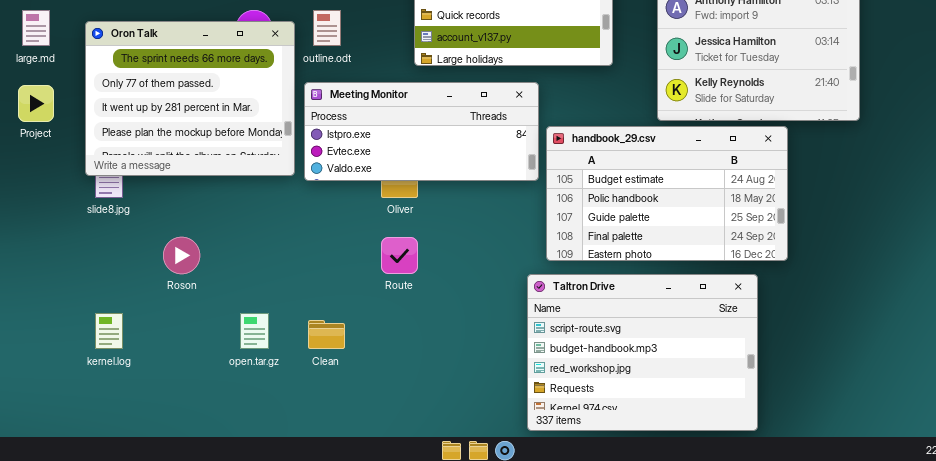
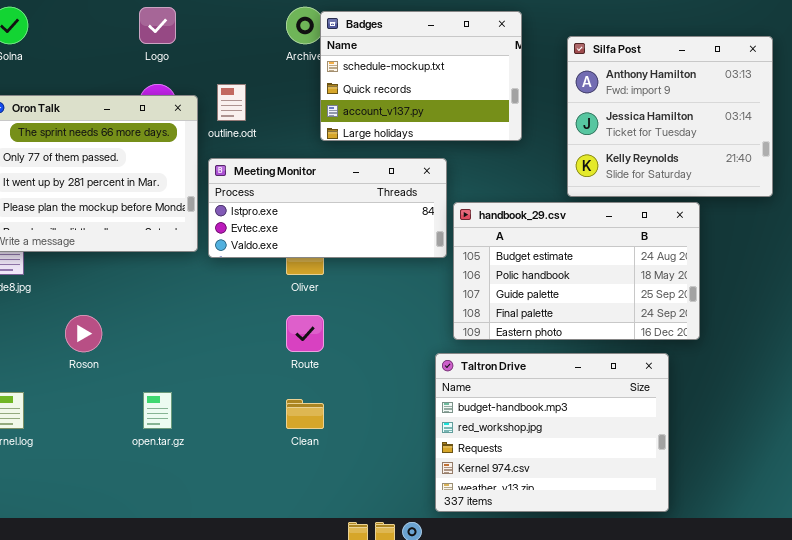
Taltron Drive: [527,274,758,431] -> [435,353,669,512], scrolled down 1 row
Clean: [308,320,345,349] -> [286,399,324,429], moved

